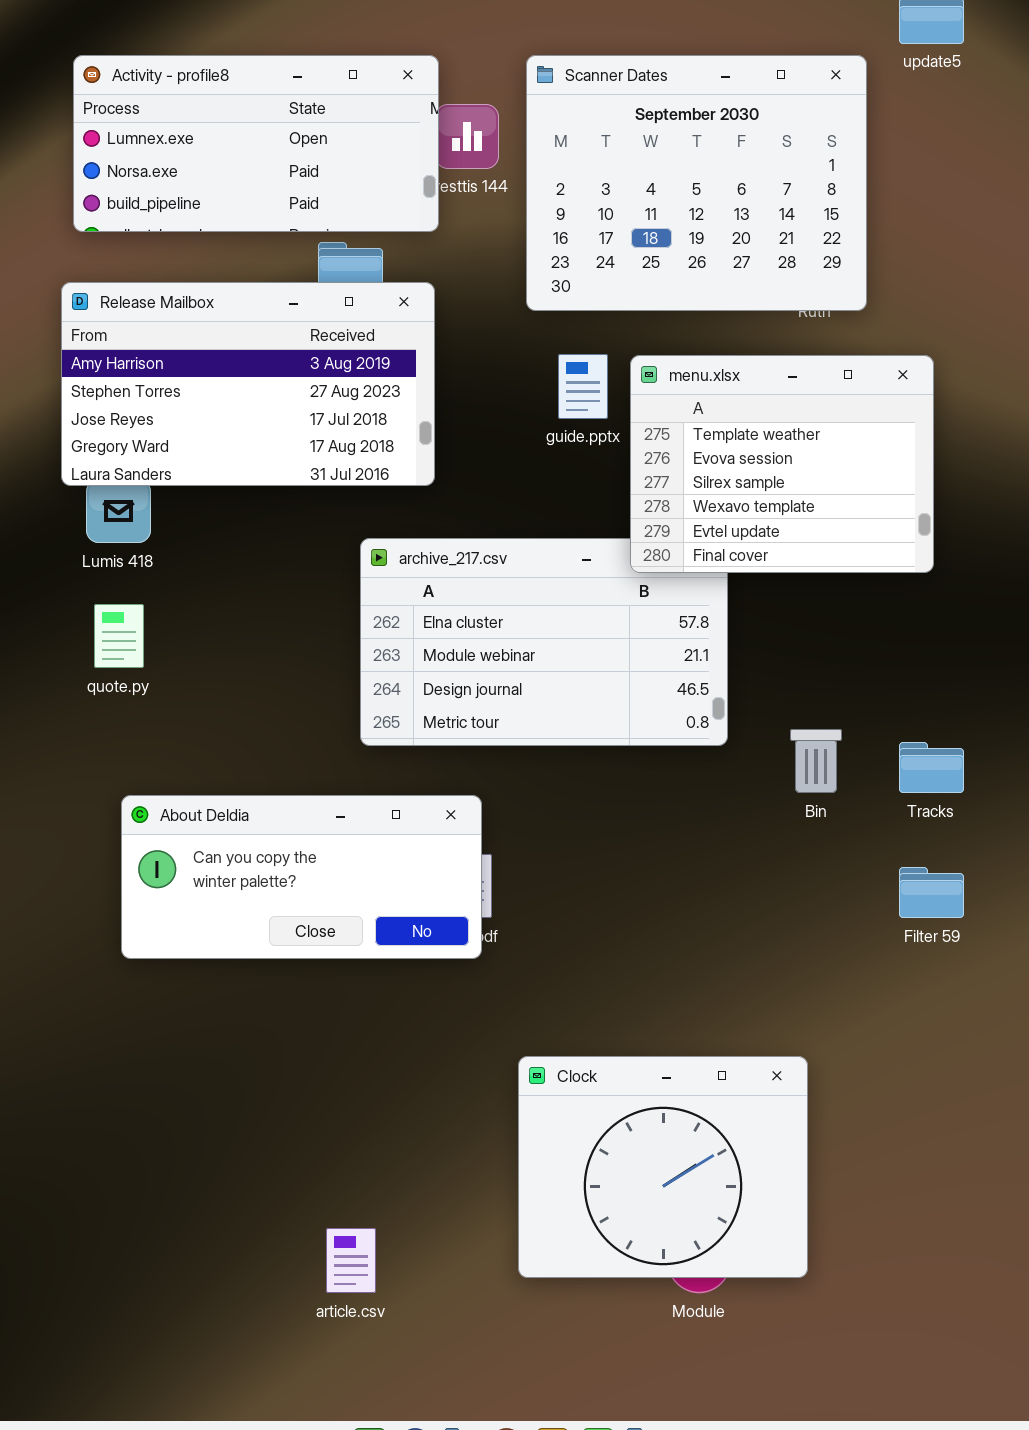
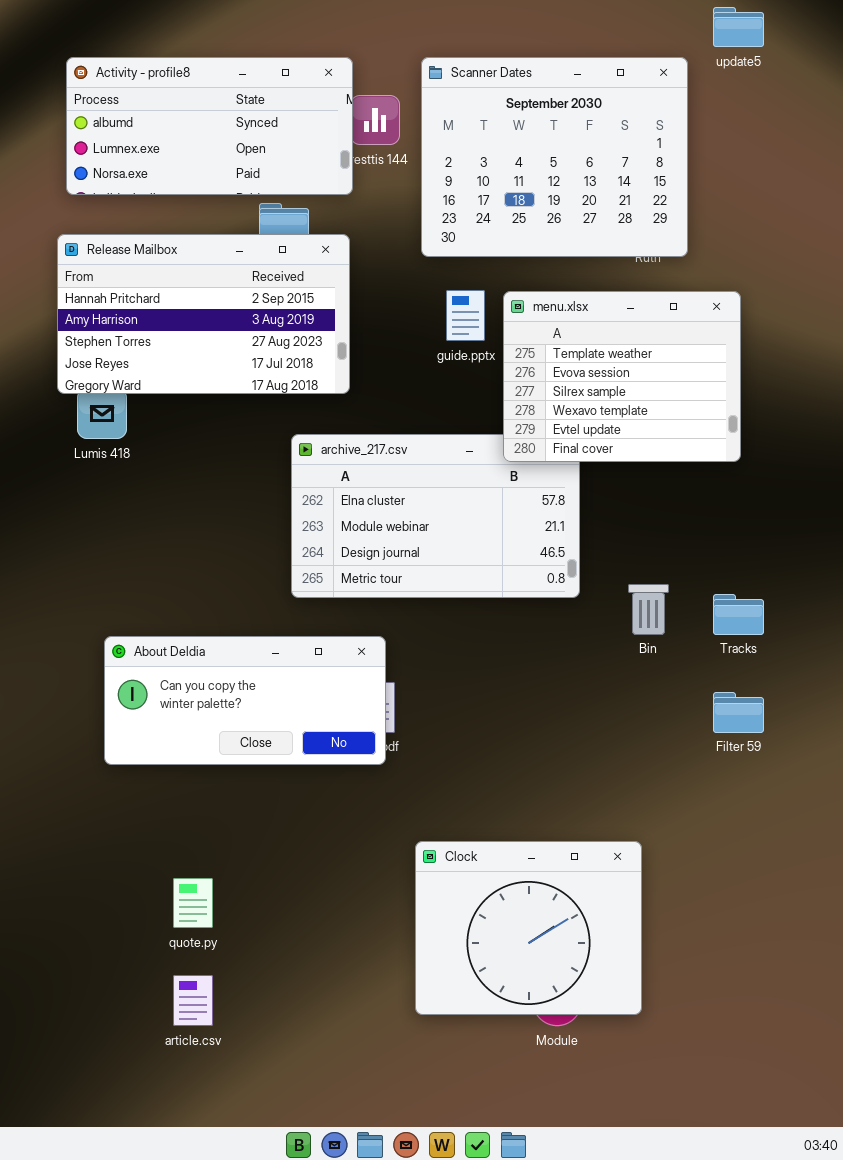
Activity - profile8: [73,55,439,232] -> [66,57,353,195], scrolled up 1 row
Release Mailbox: [61,282,435,486] -> [57,234,350,394], scrolled up 1 row
quote.py: [94,604,144,668] -> [173,878,213,928], moved
article.csv: [326,1228,376,1293] -> [173,975,213,1026], moved

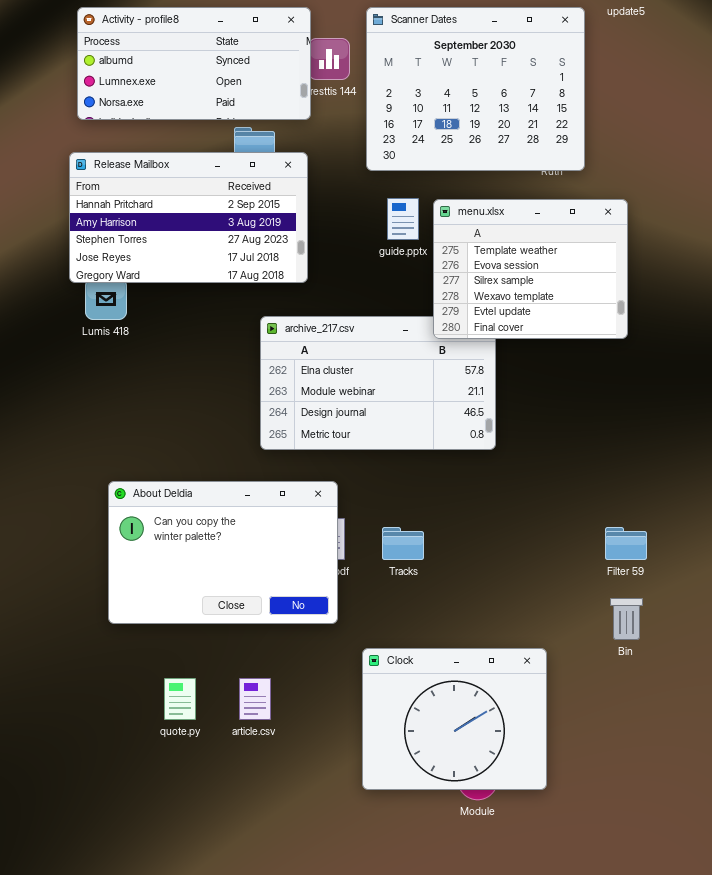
Bin: [628,584,669,635] -> [610,598,643,640], moved
Tracks: [713,594,764,635] -> [382,527,424,560], moved
About Deldia: [104,636,386,765] -> [108,481,338,624], resized
article.csv: [173,975,213,1026] -> [239,678,271,720], moved

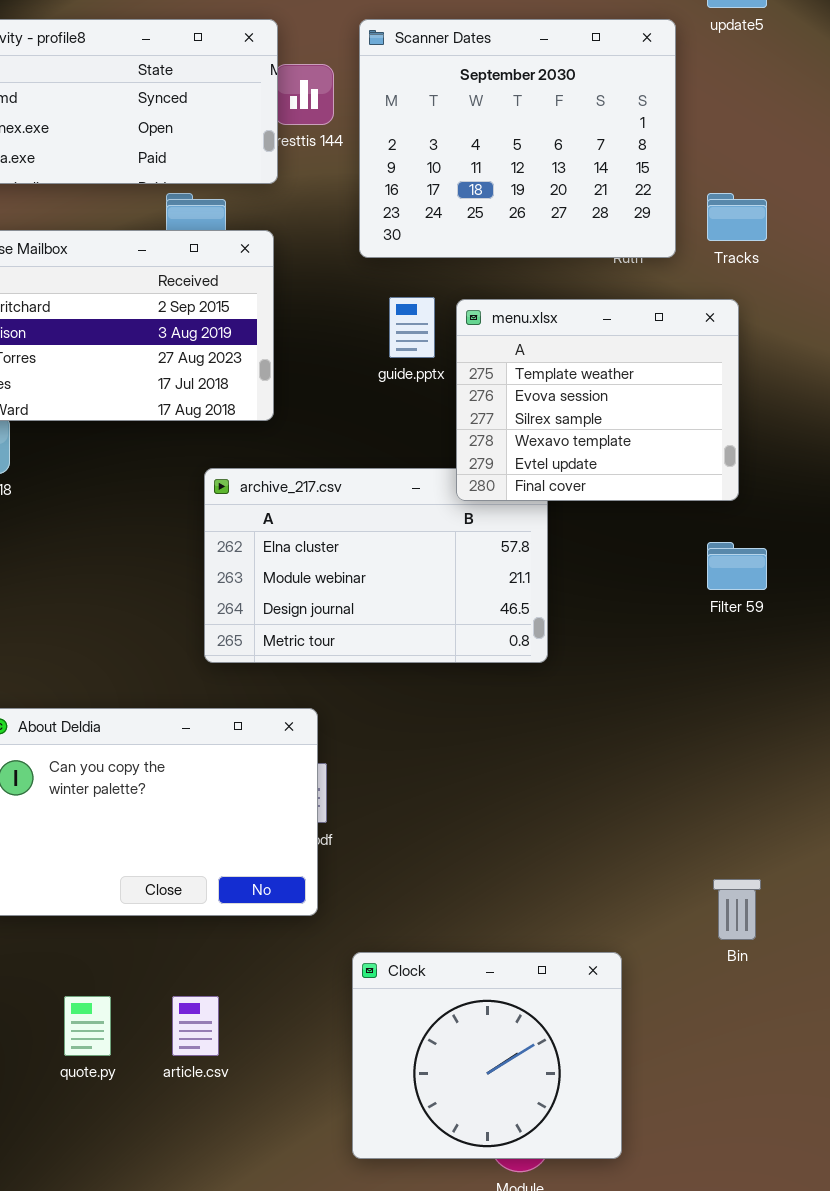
Tracks: [382,527,424,560] -> [707,193,767,241], moved
Filter 59: [605,527,647,560] -> [707,542,767,590], moved

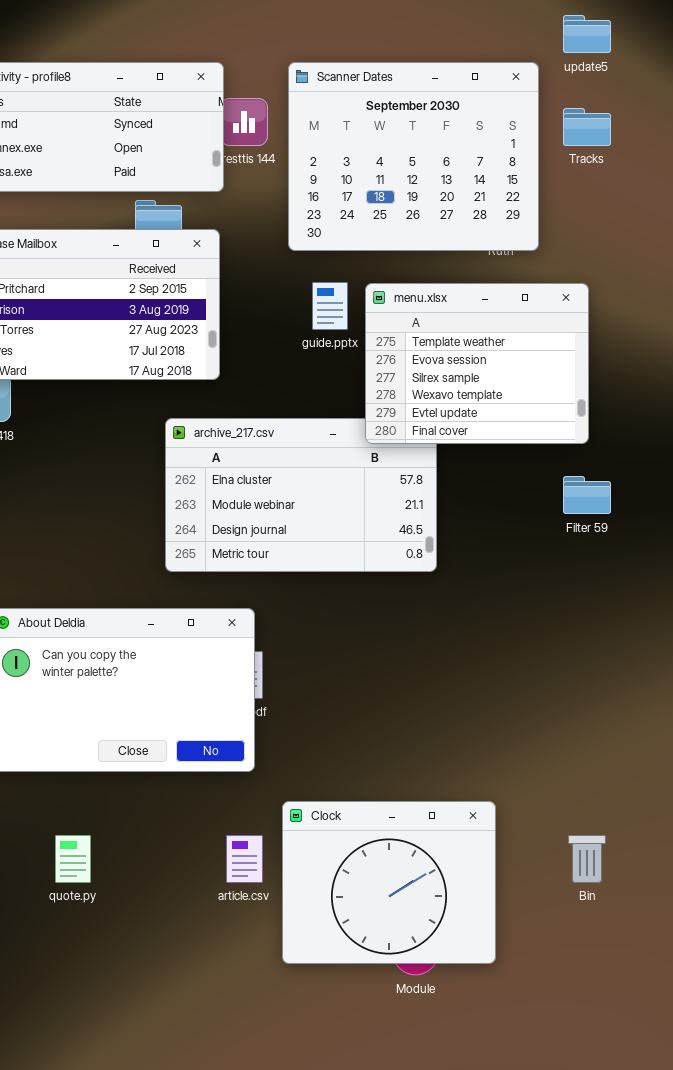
Tracks: [707,193,767,241] -> [563,108,611,146], moved
Bin: [713,879,761,940] -> [568,835,606,883], moved
article.csv: [172,996,219,1056] -> [226,835,263,883], moved

